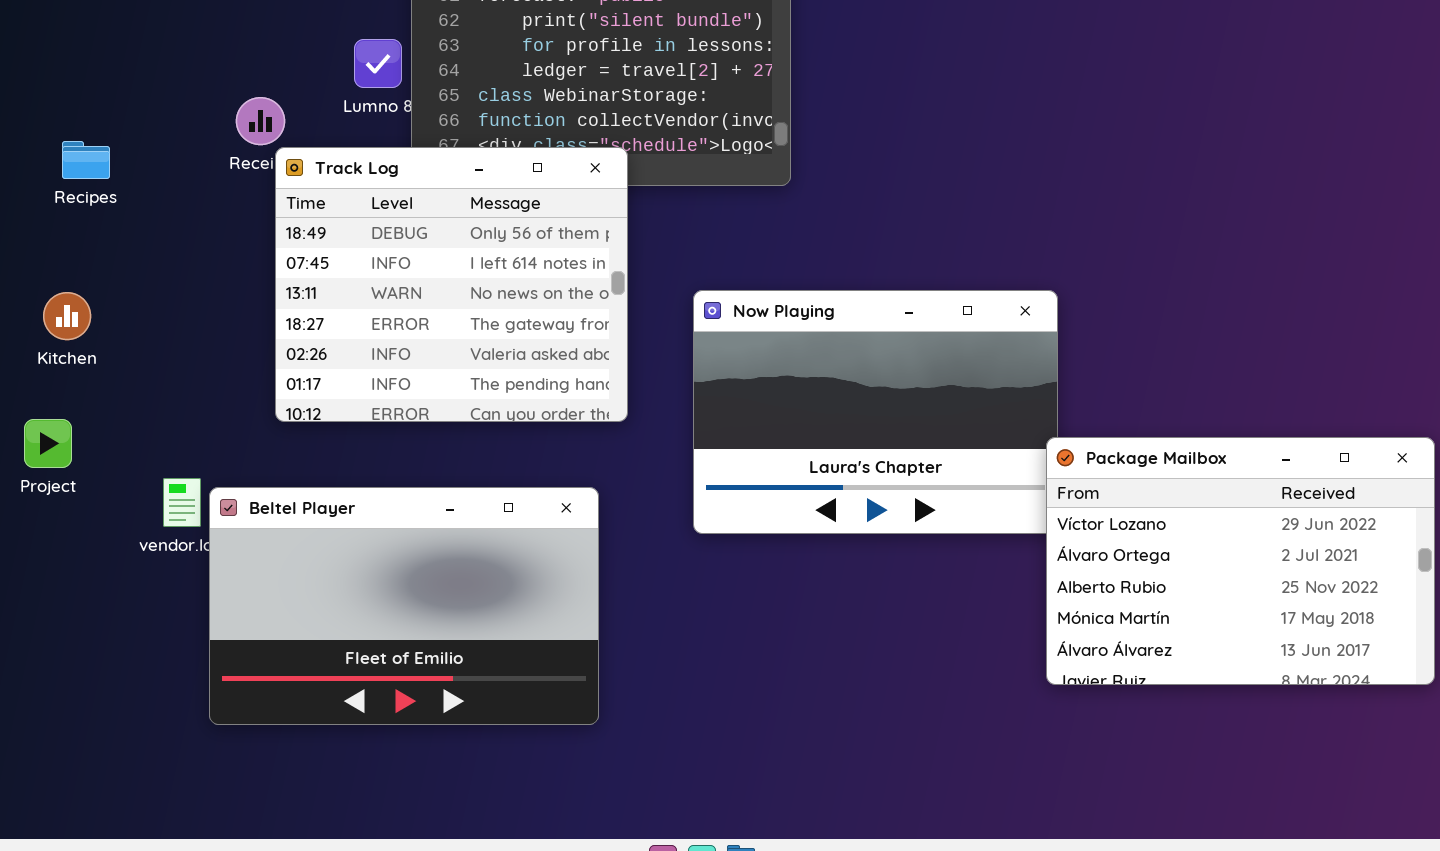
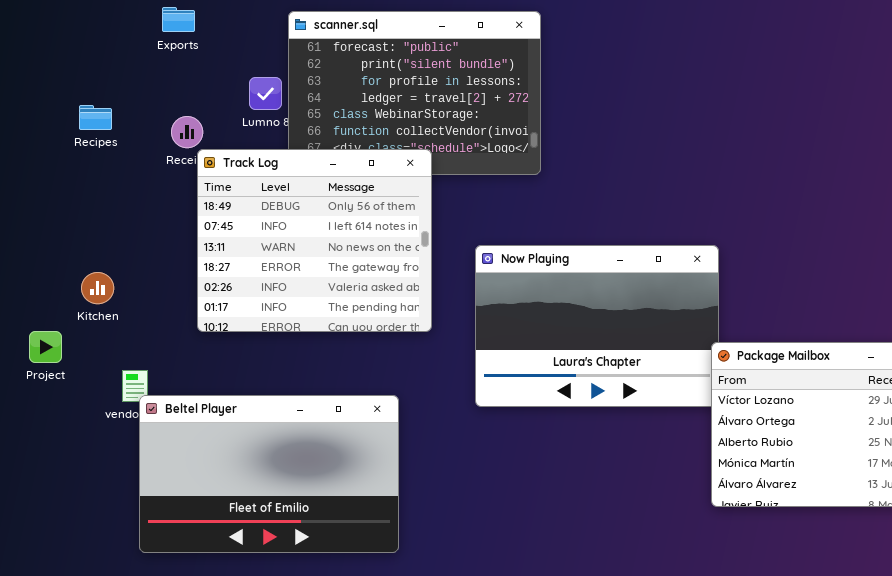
Recipes: [62,141,110,179] -> [79,105,112,130], moved
Kitchen: [43,292,91,340] -> [81,272,114,304], moved
Beltel Player: [209,487,599,725] -> [139,395,399,553], moved

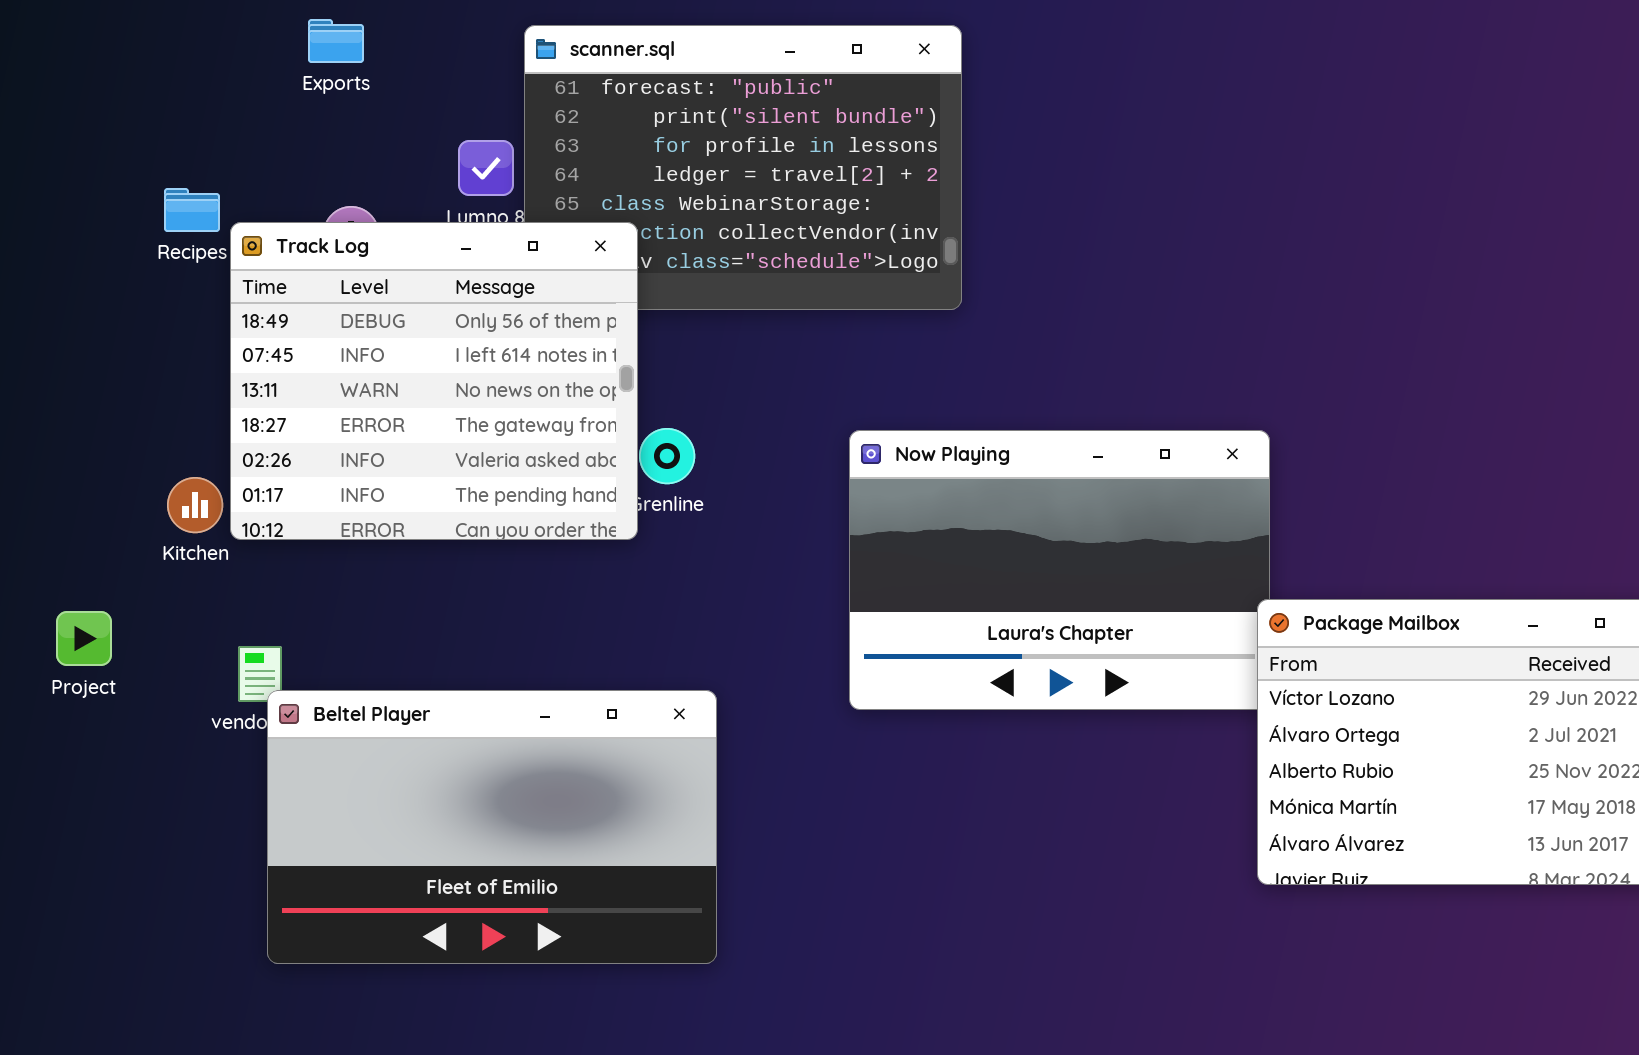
Track Log: [197,149,432,332] -> [230,222,638,540], moved
Project: [29,331,62,363] -> [56,611,112,666], moved

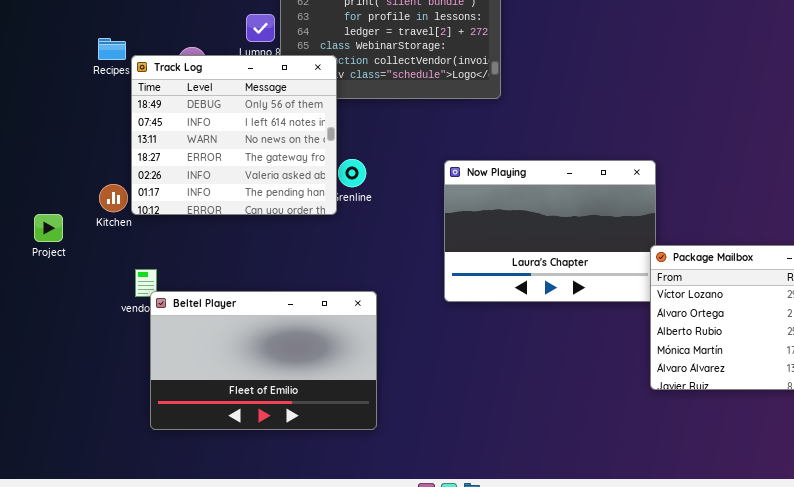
Project: [56,611,112,666] -> [34,214,63,242], moved

